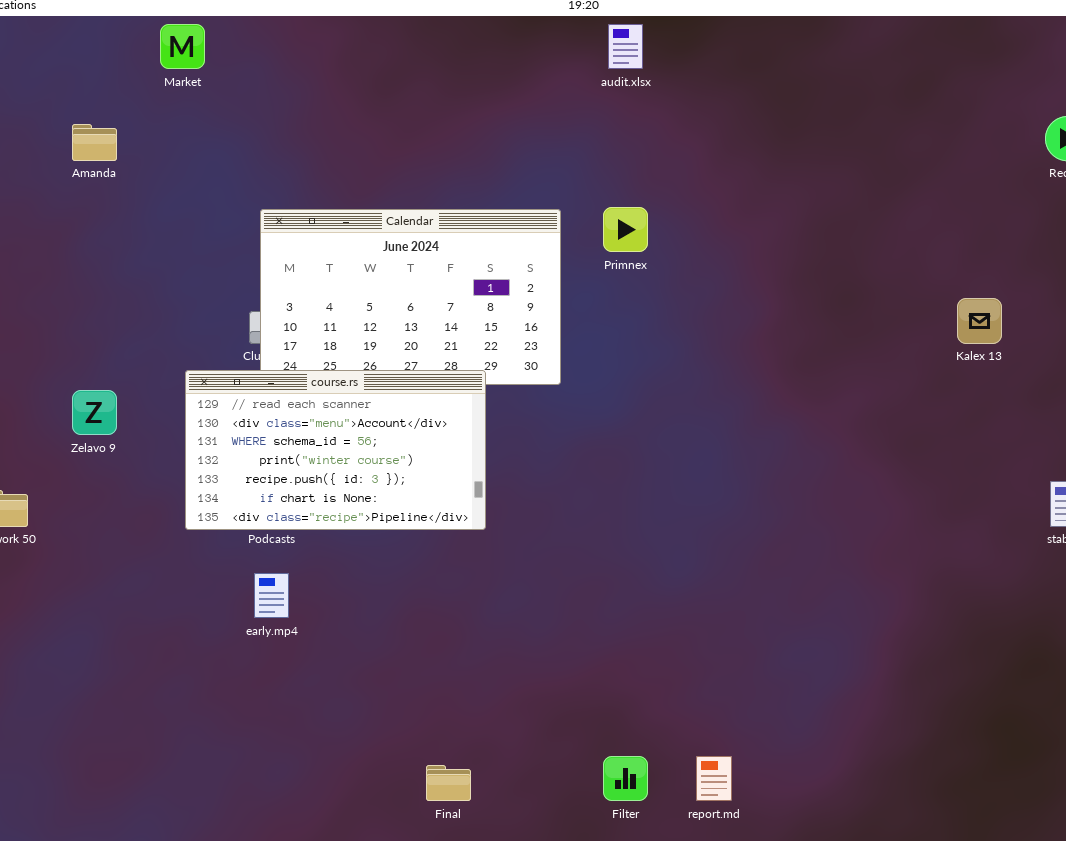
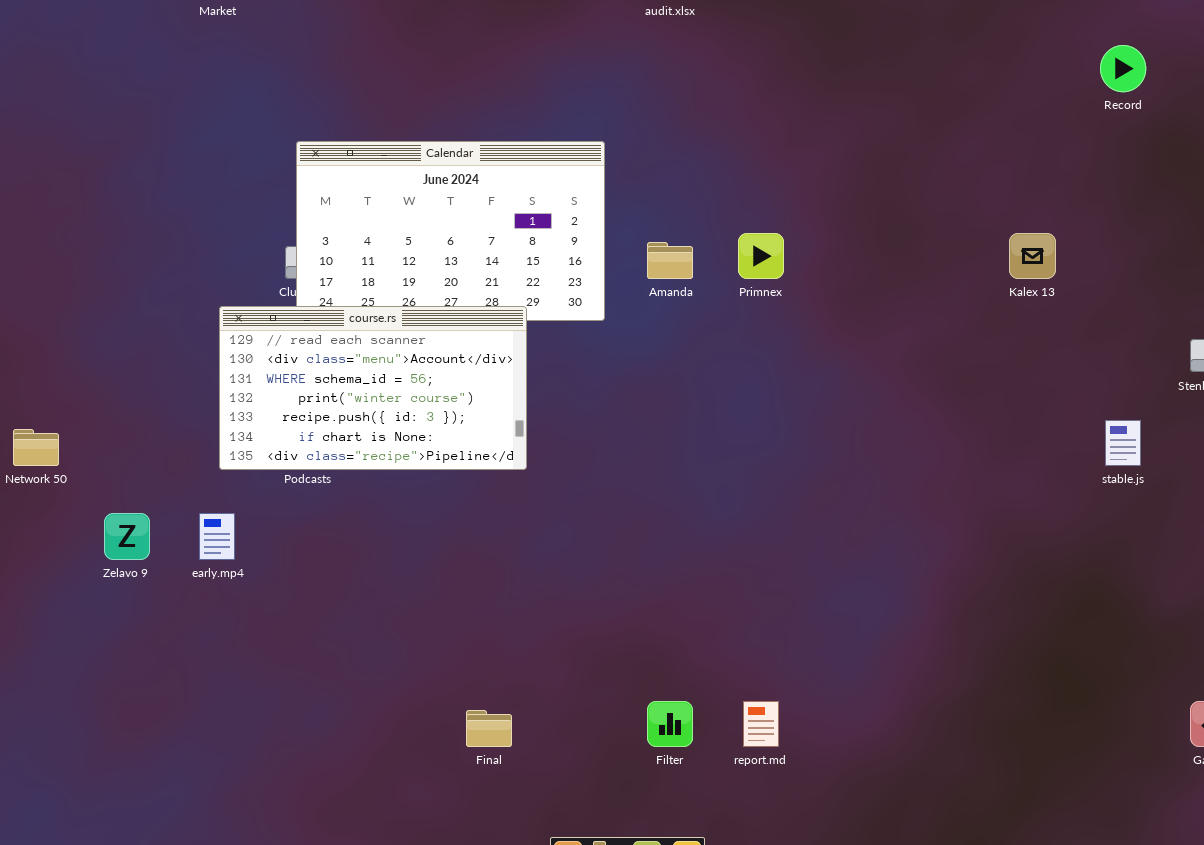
Amanda: [72,124,117,161] -> [647,242,693,279], moved
Primnex: [603,207,648,252] -> [738,233,784,279], moved
Zelavo 9: [72,390,117,435] -> [104,513,150,560], moved
early.mp4: [254,573,289,618] -> [199,513,235,560], moved

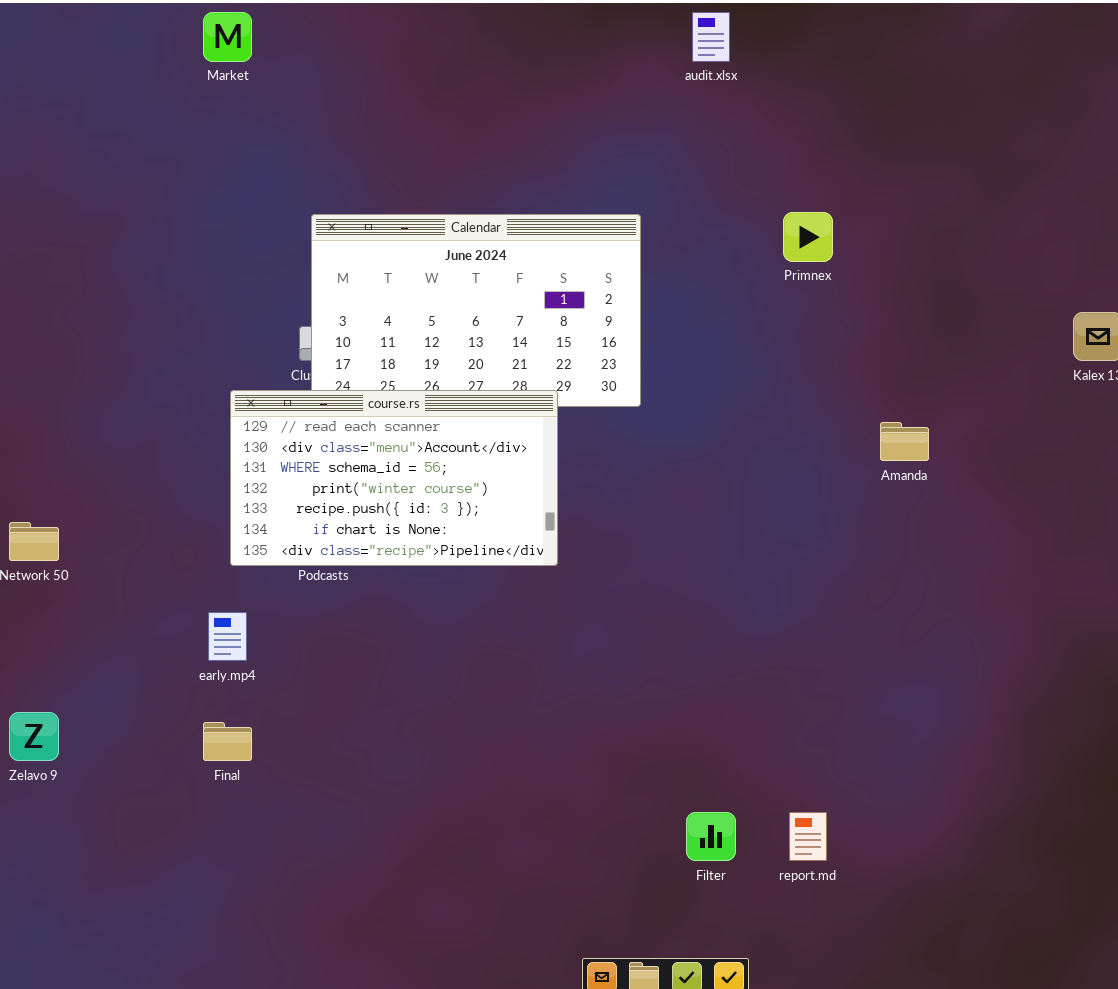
Primnex: [738,233,784,279] -> [783,212,833,262], moved
Amanda: [647,242,693,279] -> [880,422,929,461], moved
Zelavo 9: [104,513,150,560] -> [9,712,59,761], moved
Final: [466,710,512,747] -> [203,722,252,761], moved

